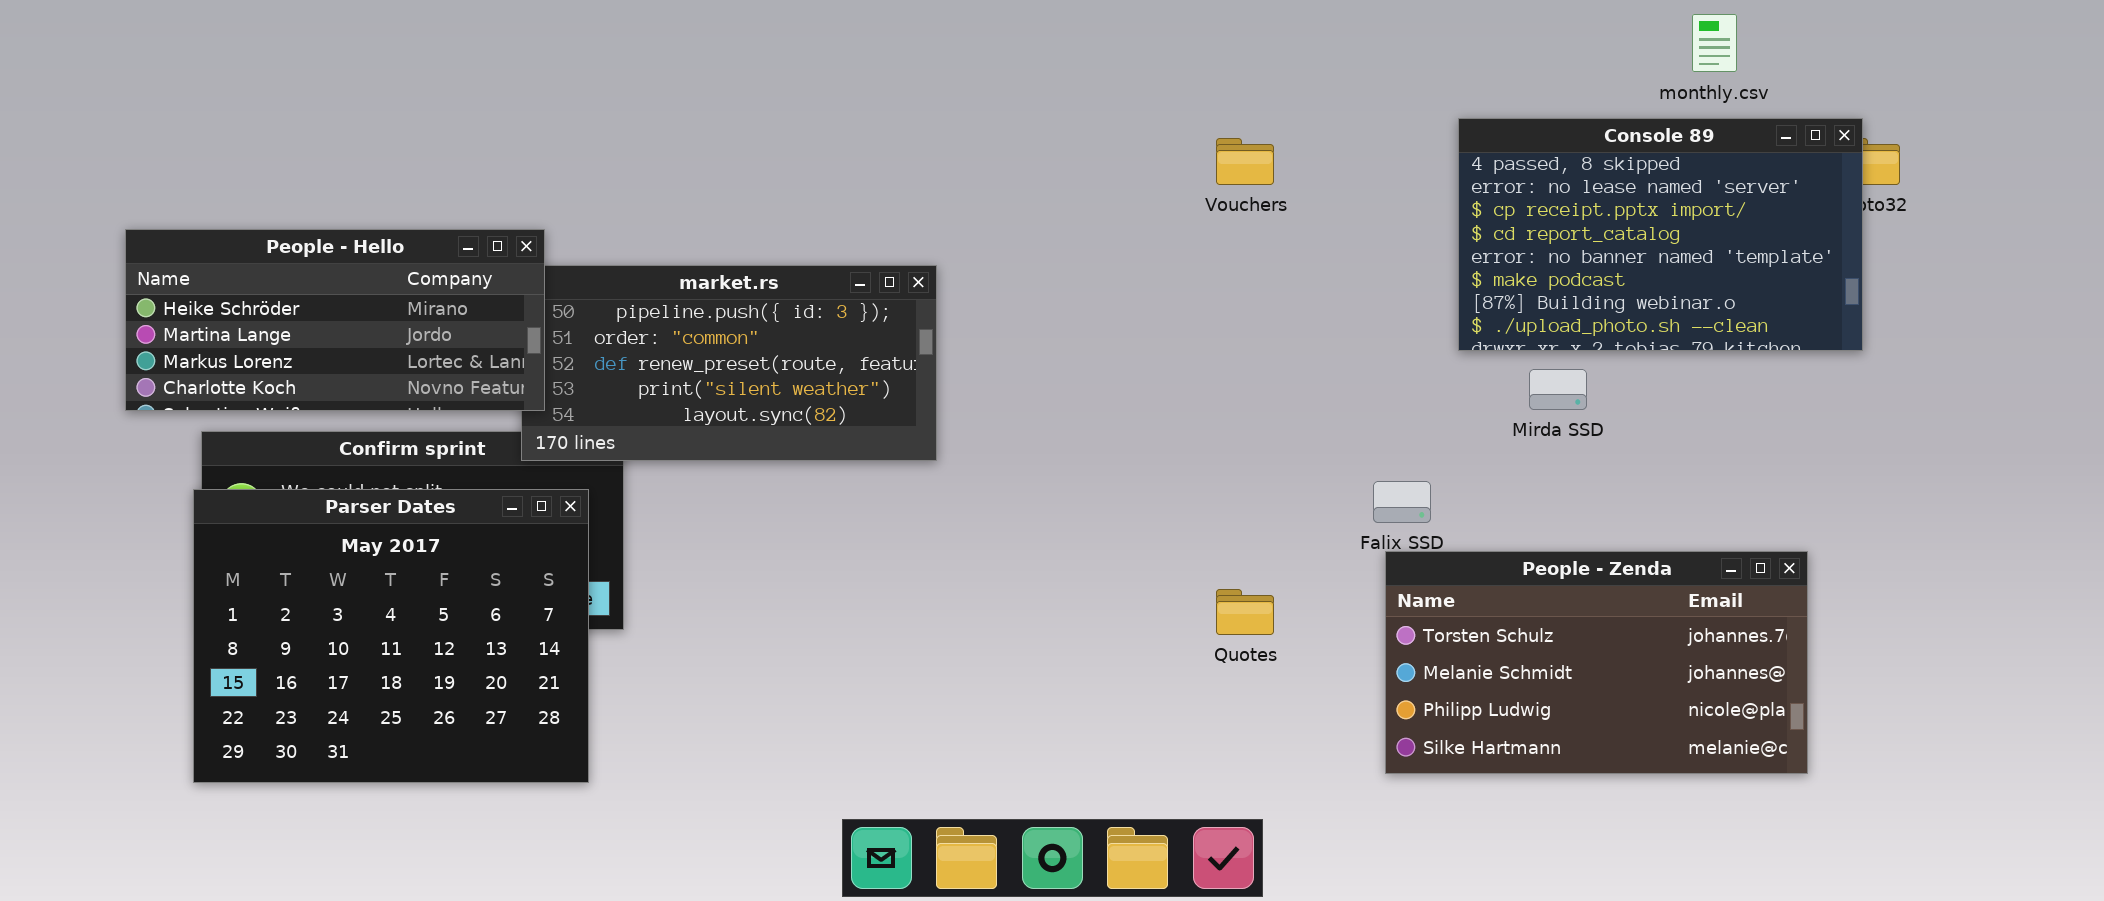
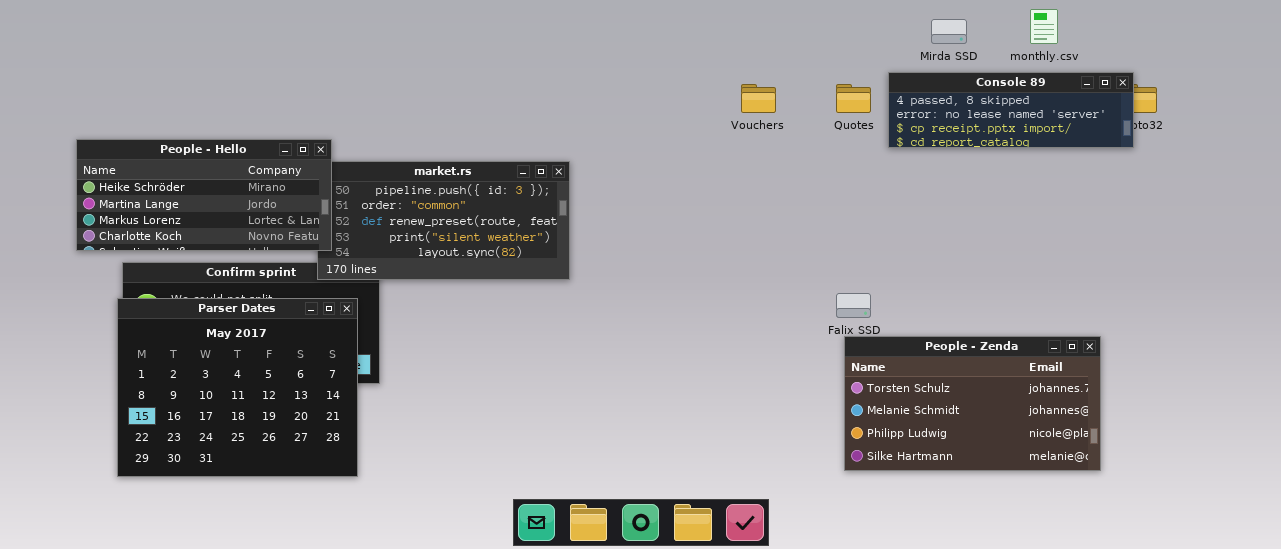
Console 89: [1458,118,1863,351] -> [888,72,1134,148], resized
Mirda SSD: [1529,369,1587,410] -> [931,19,967,44], moved
Quotes: [1216,589,1274,635] -> [836,84,871,113], moved

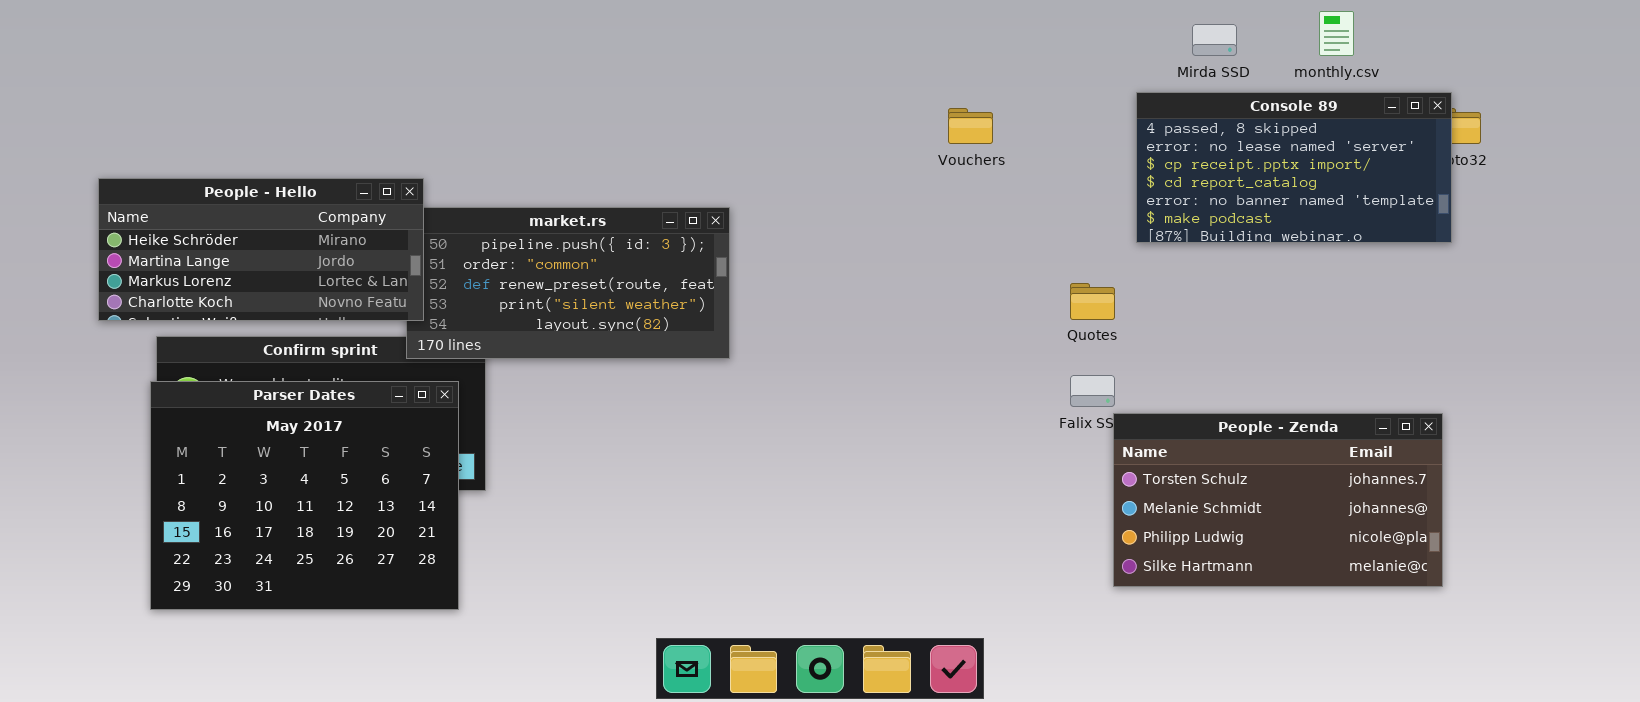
Console 89: [888,72,1134,148] -> [1136,92,1452,243], resized
Quotes: [836,84,871,113] -> [1070,283,1115,320], moved
People - Zenda: [844,336,1101,471] -> [1113,413,1443,587], moved

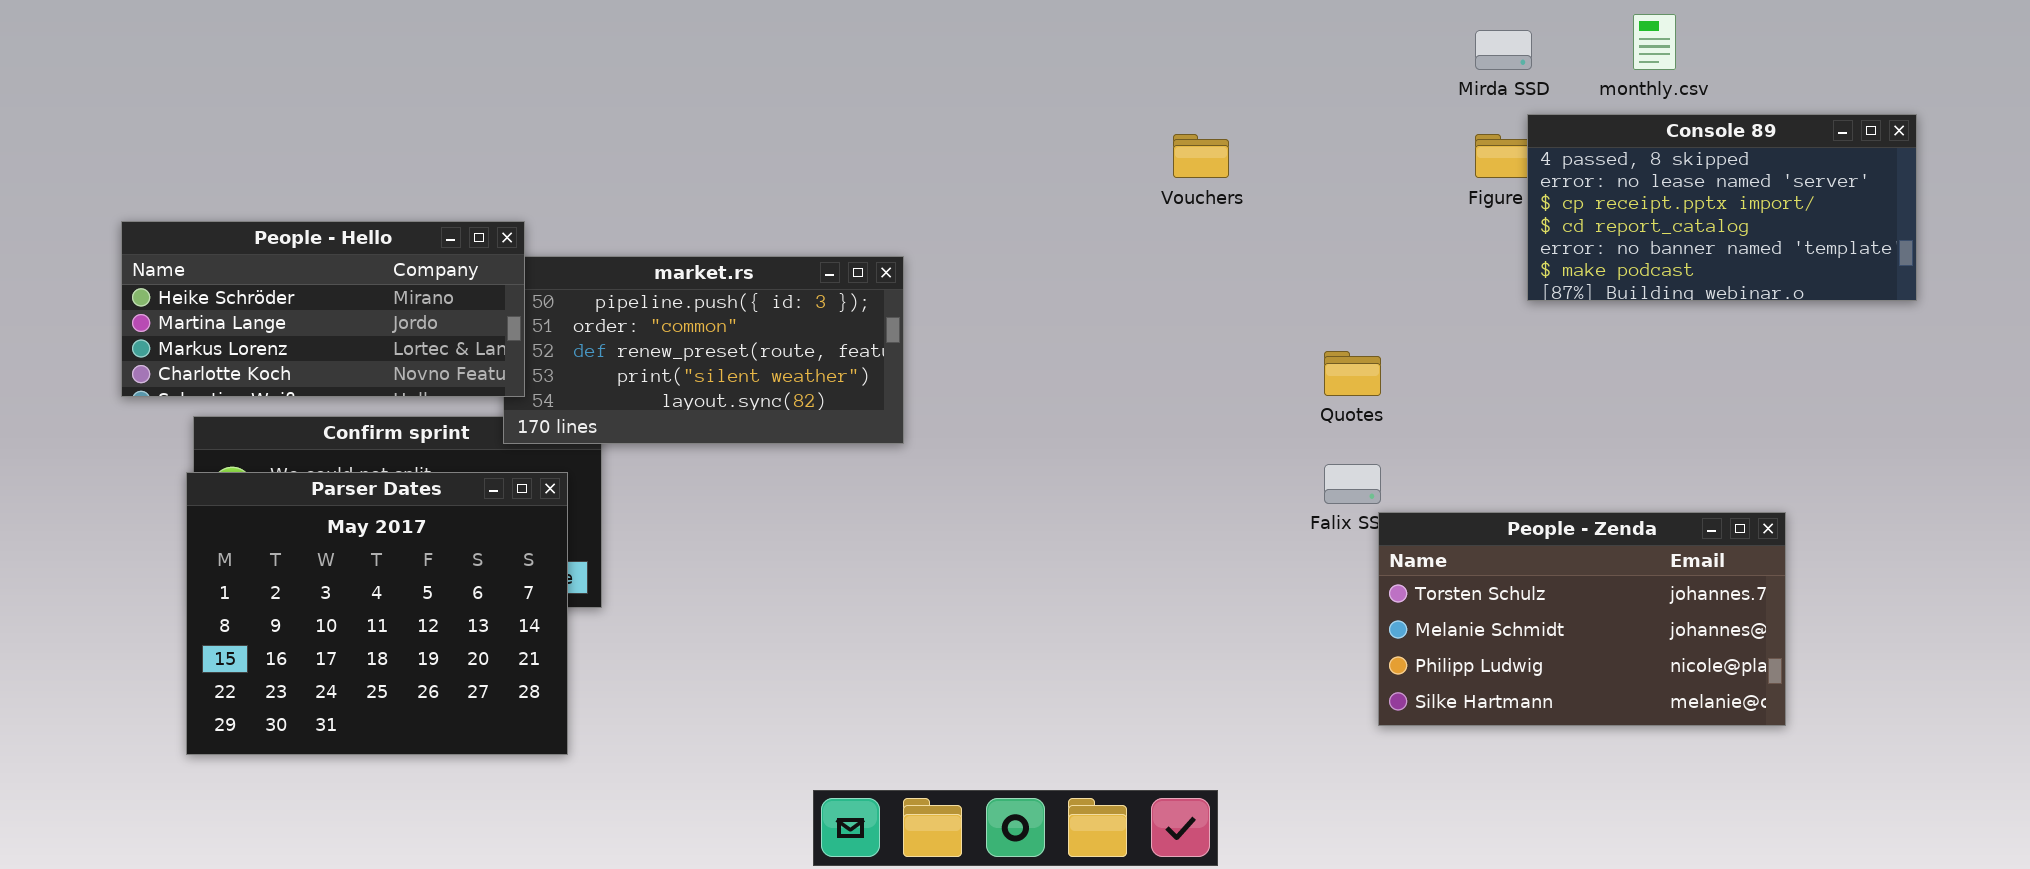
Console 89: [1136,92,1452,243] -> [1527,114,1917,301], moved

